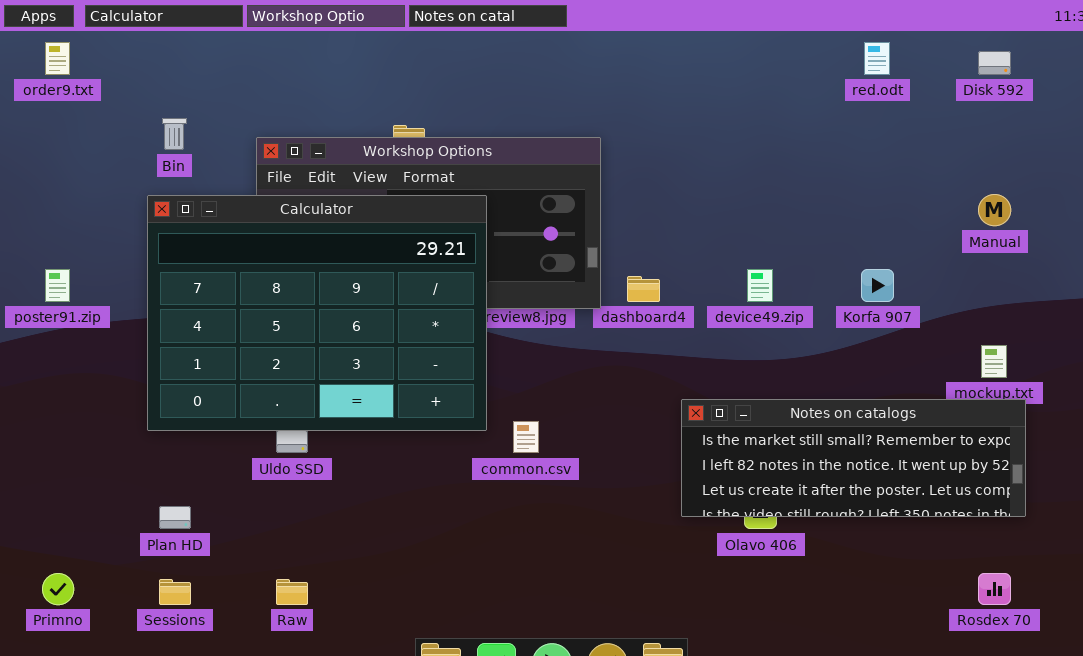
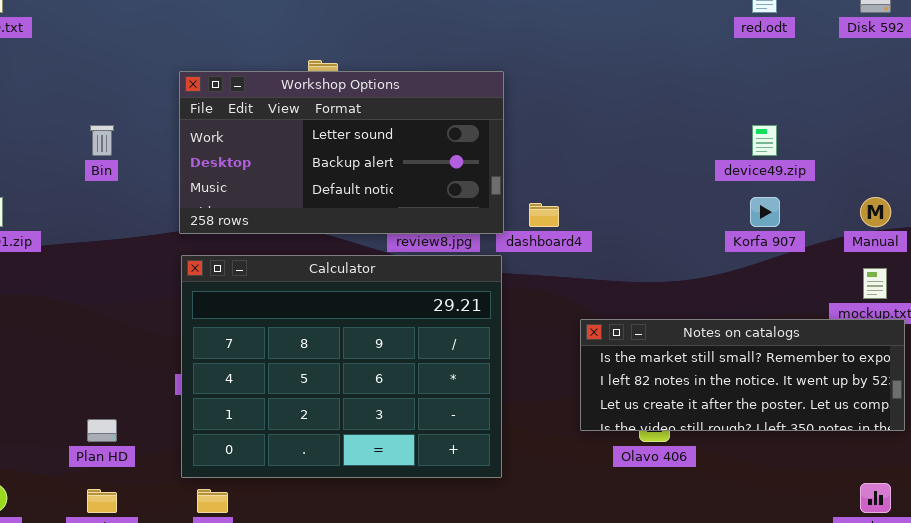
Bin: [162,118,187,150] -> [90,125,114,156], moved
Manual: [978,194,1011,226] -> [860,197,891,227], moved
Calculator: [147,195,487,431] -> [181,255,502,478], moved
device49.zip: [747,269,773,302] -> [752,125,777,156], moved

